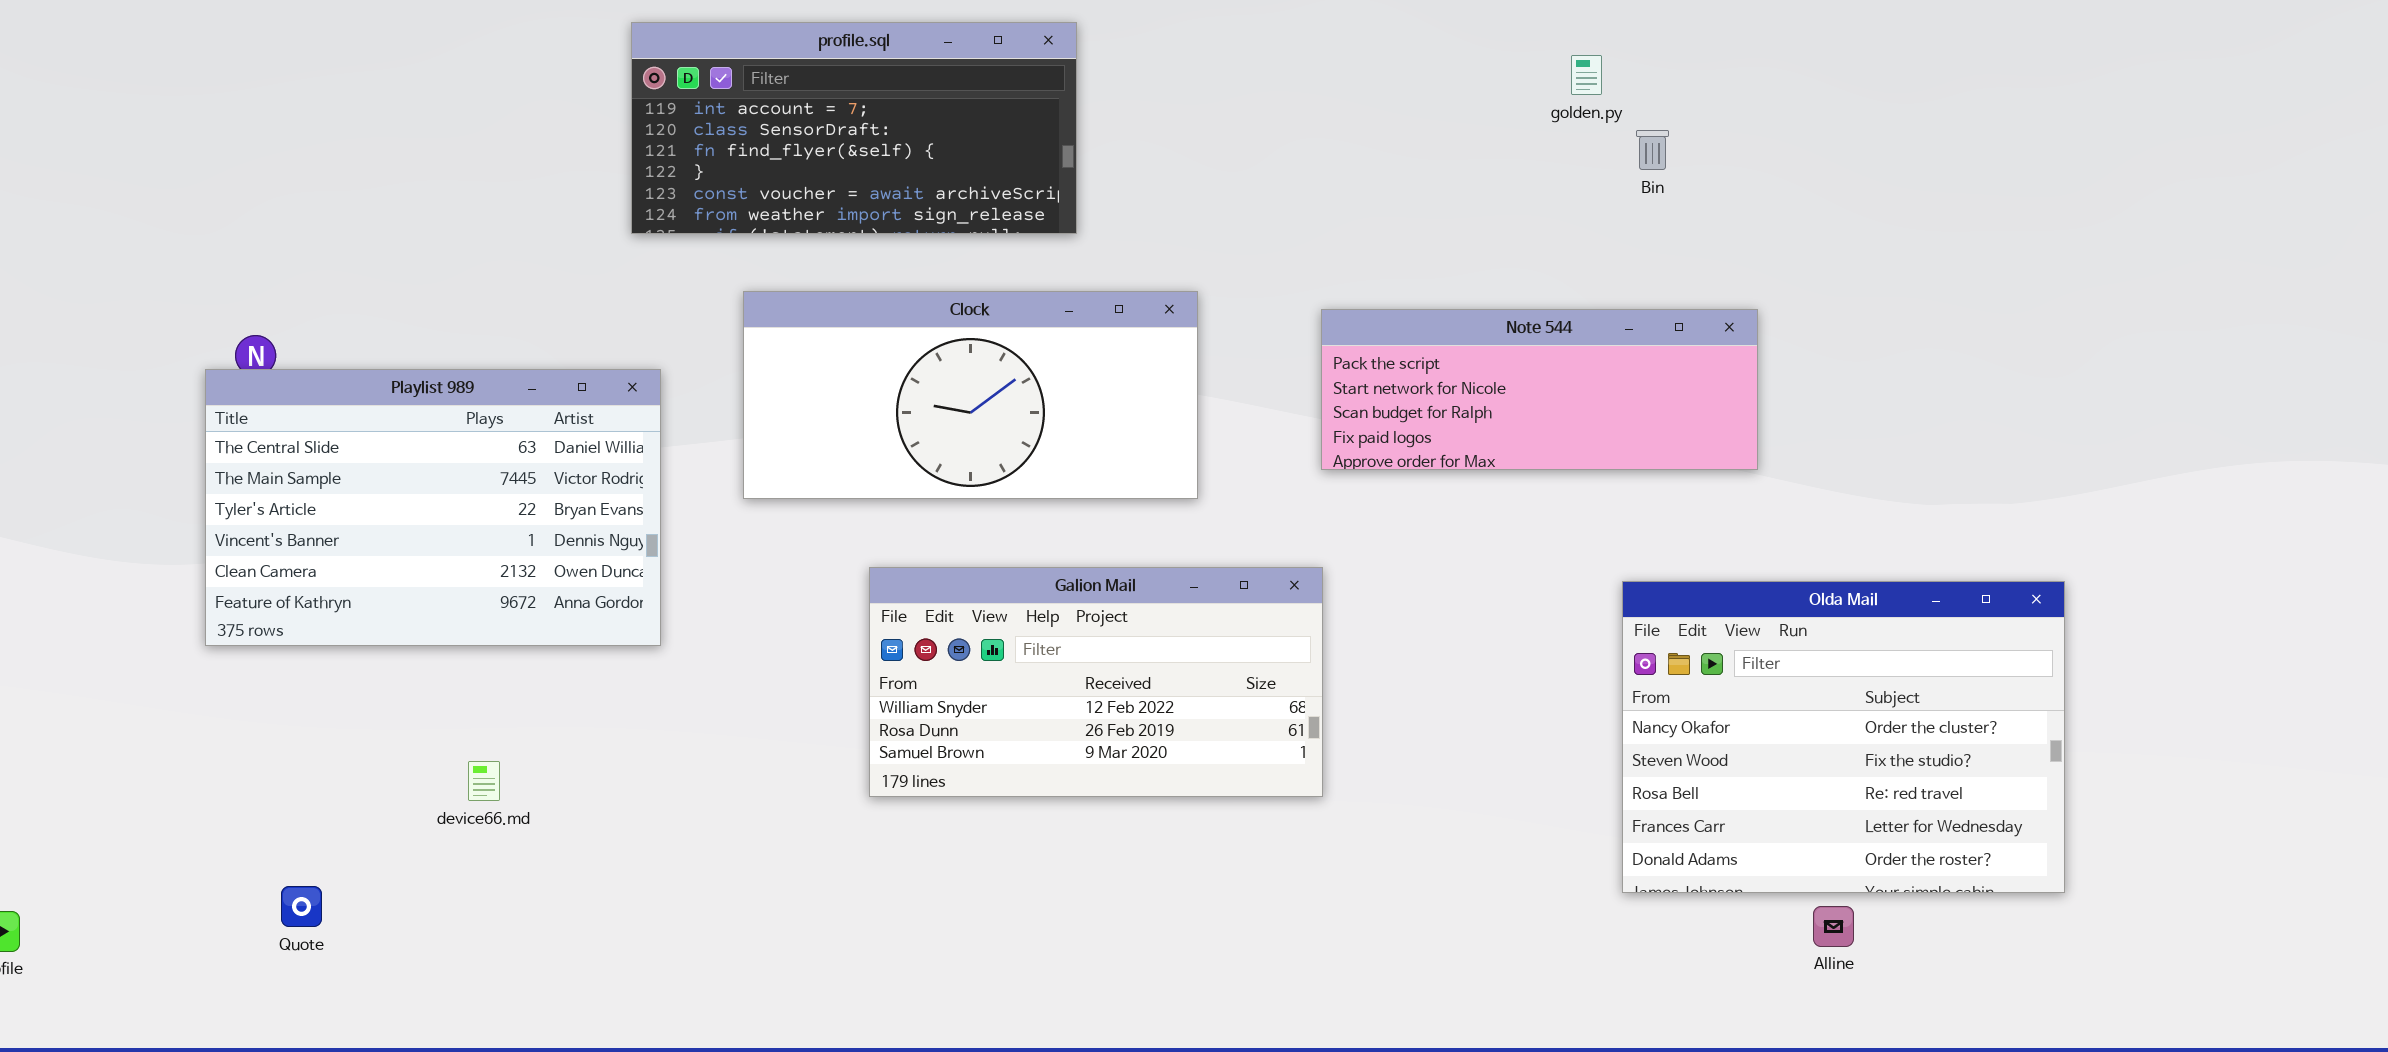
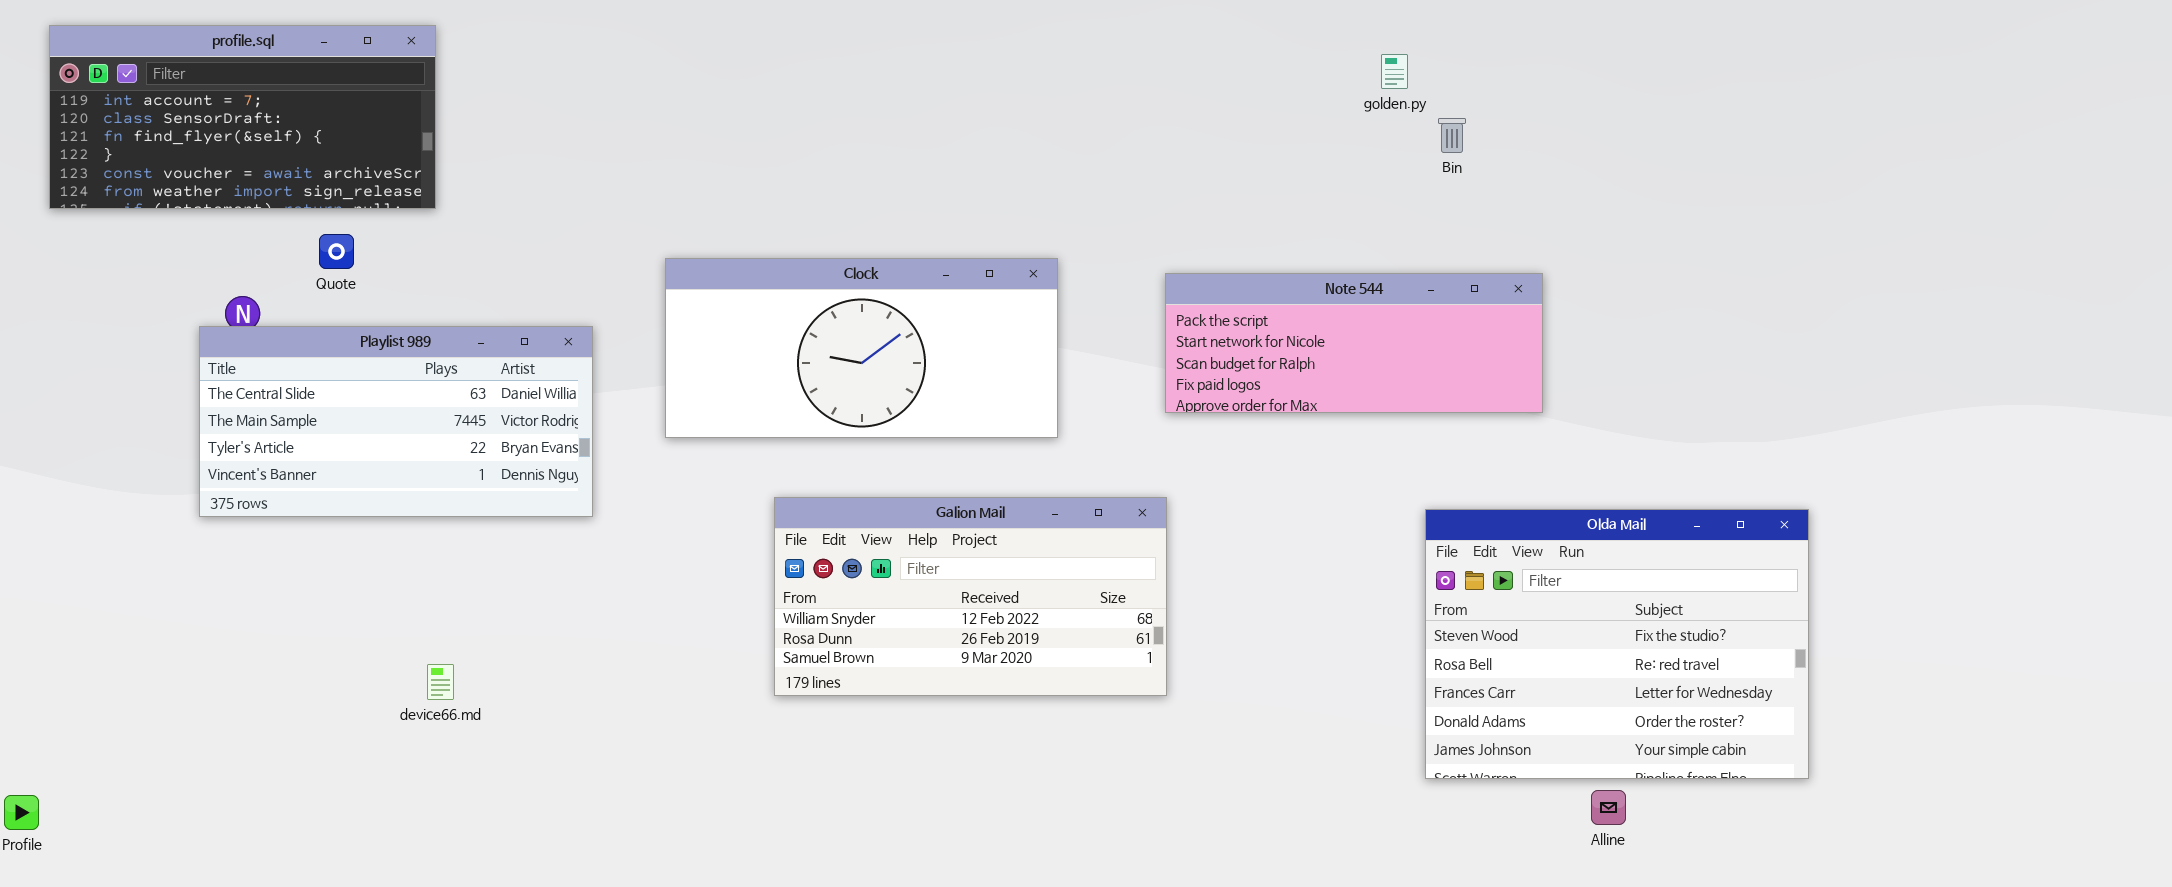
profile.sql: [631,22,1077,234] -> [49,25,436,209], moved
Playlist 989: [205,369,661,646] -> [199,326,593,517], resized
Olda Mail: [1622,581,2065,893] -> [1425,509,1809,779], scrolled down 1 row
Quote: [281,886,322,927] -> [319,234,354,269], moved

